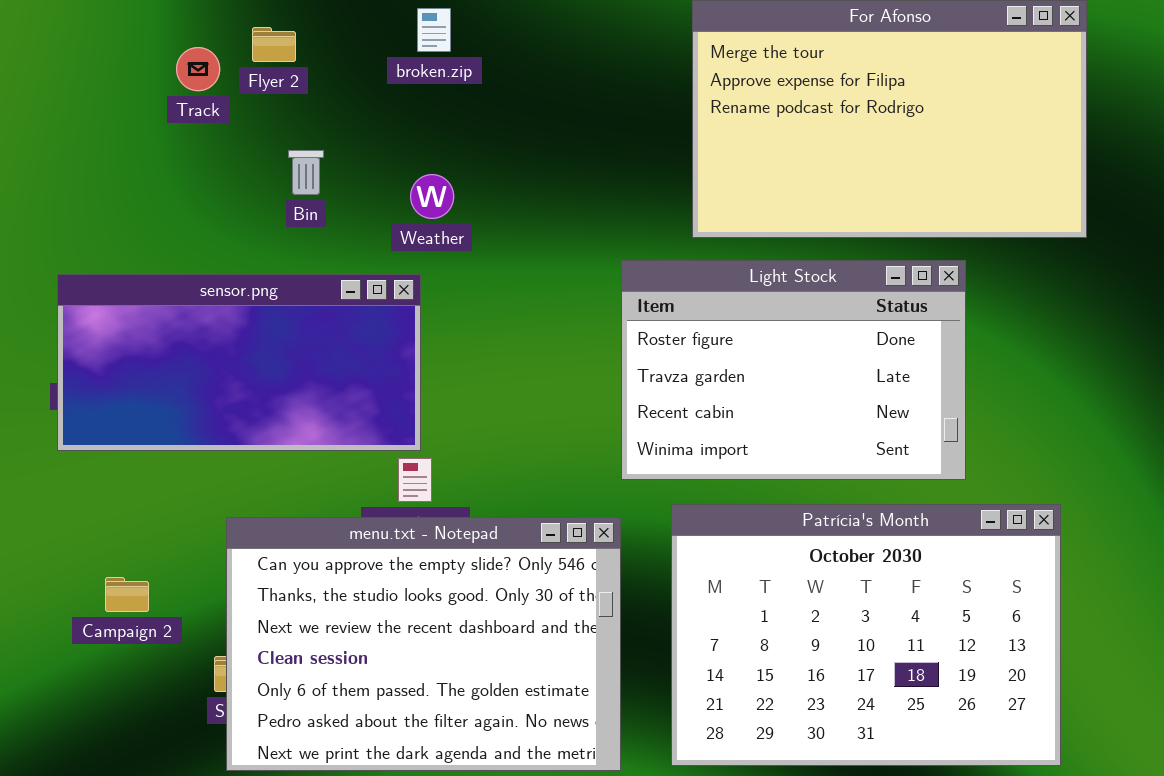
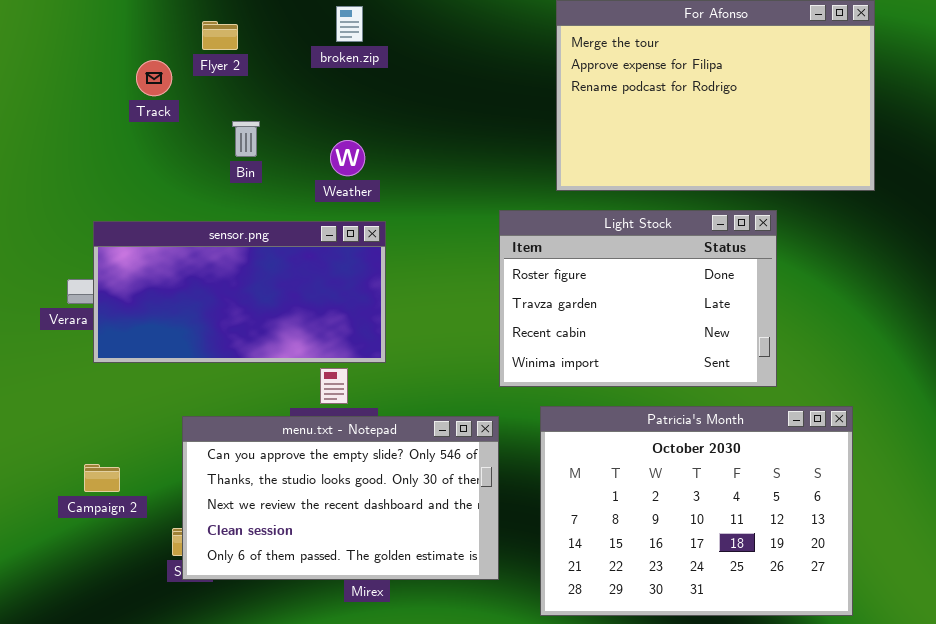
Track: [176,47,220,91] -> [136,60,172,96], moved
sensor.png: [57,274,421,451] -> [93,221,386,363], moved
menu.txt - Notepad: [226,517,621,771] -> [182,416,499,580], resized

